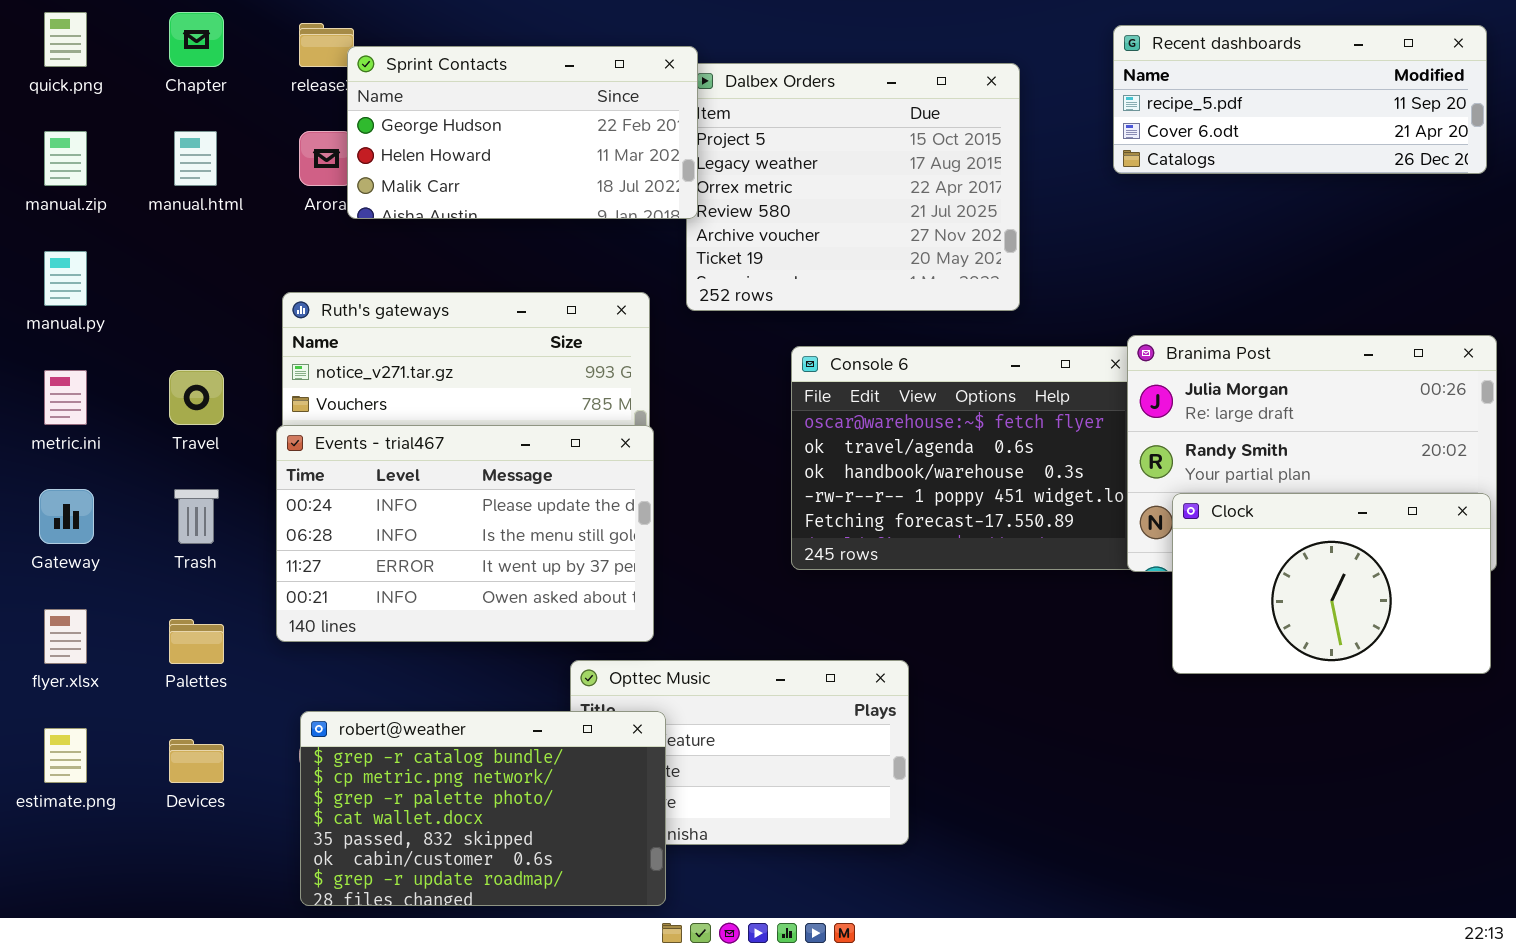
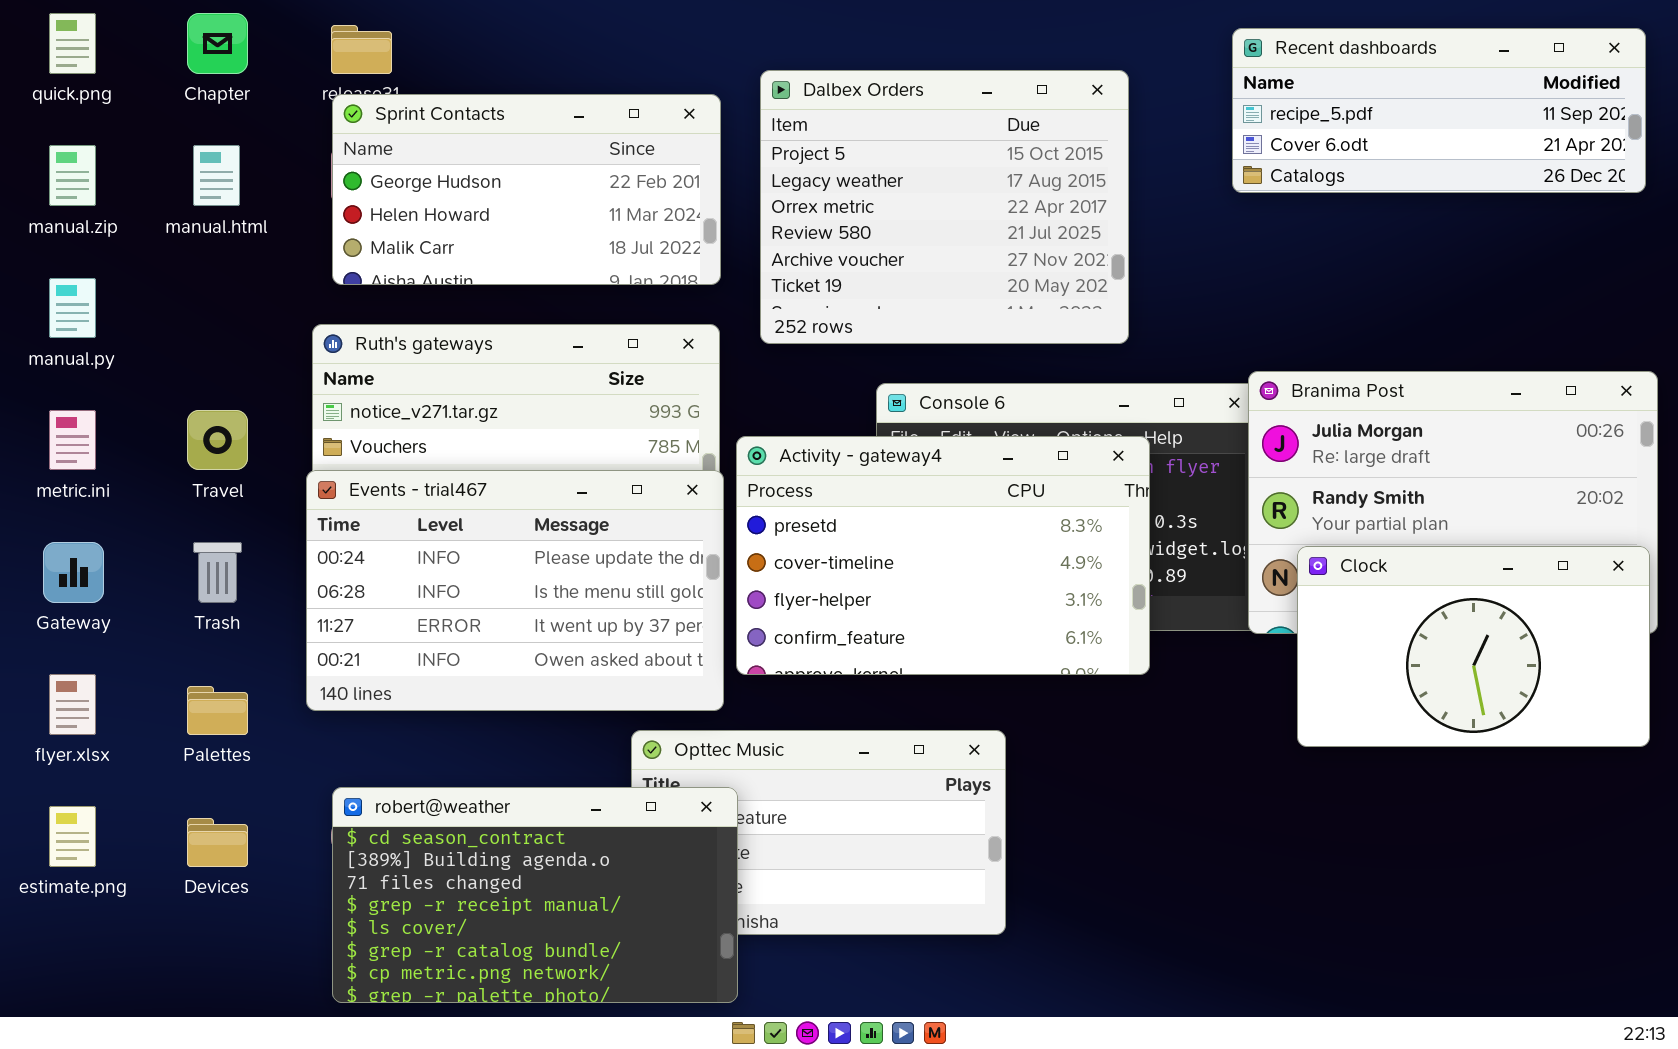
Sprint Contacts: [347,46,698,219] -> [332,94,721,285], moved
Activity - gateway4: none -> [736,436,1150,675], opened
robert@weather: [300,711,666,906] -> [332,787,738,1003], scrolled up 5 rows

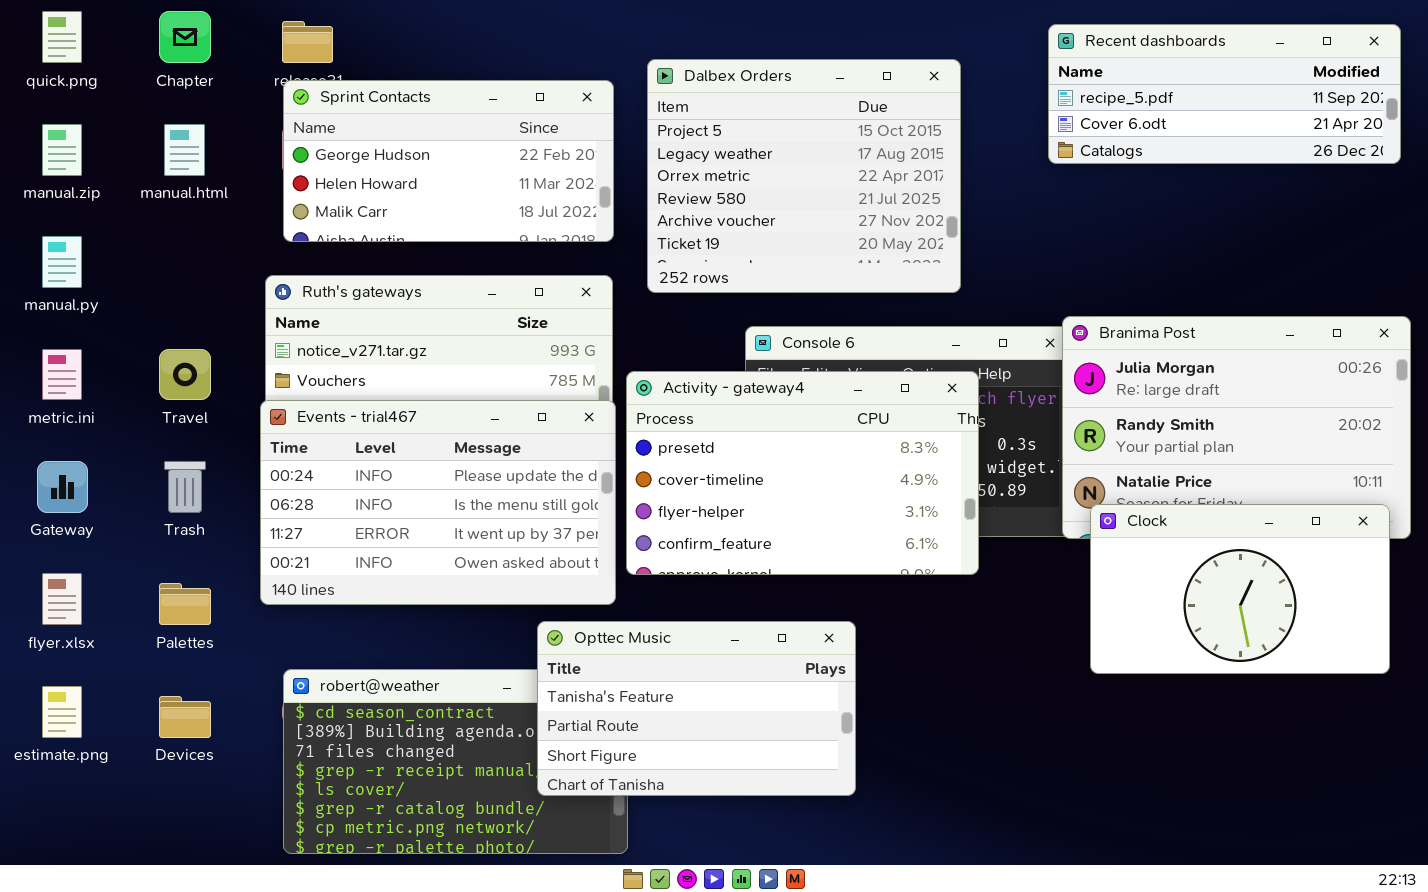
Clock: [1297,546,1650,747] -> [1090,504,1390,674], moved
Opttec Music: [631,730,1006,935] -> [537,621,856,796], raised

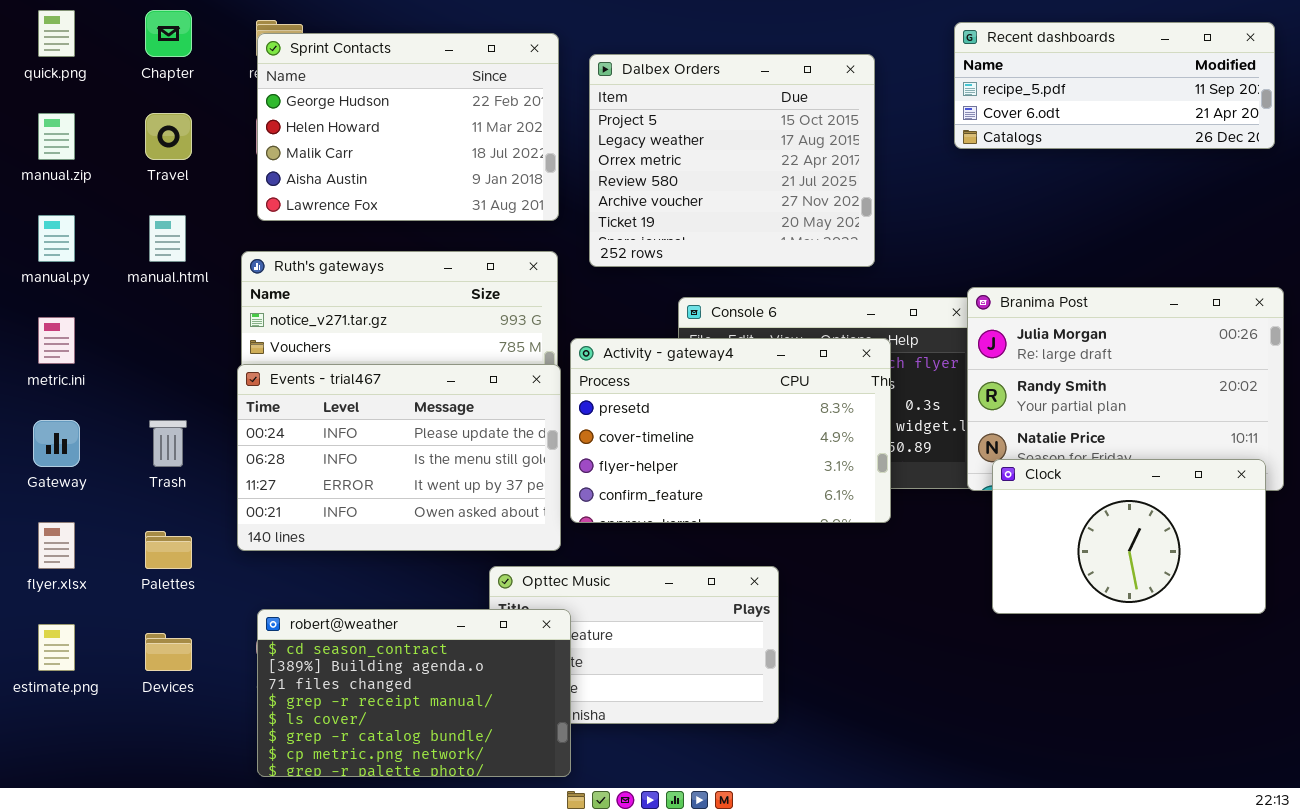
Sprint Contacts: [283,80,614,242] -> [257,33,559,221], resized
manual.html: [164,124,205,176] -> [149,215,186,262], moved
Travel: [159,349,211,400] -> [145,113,192,160], moved
robert@weather: [283,669,628,854] -> [257,609,571,777], raised

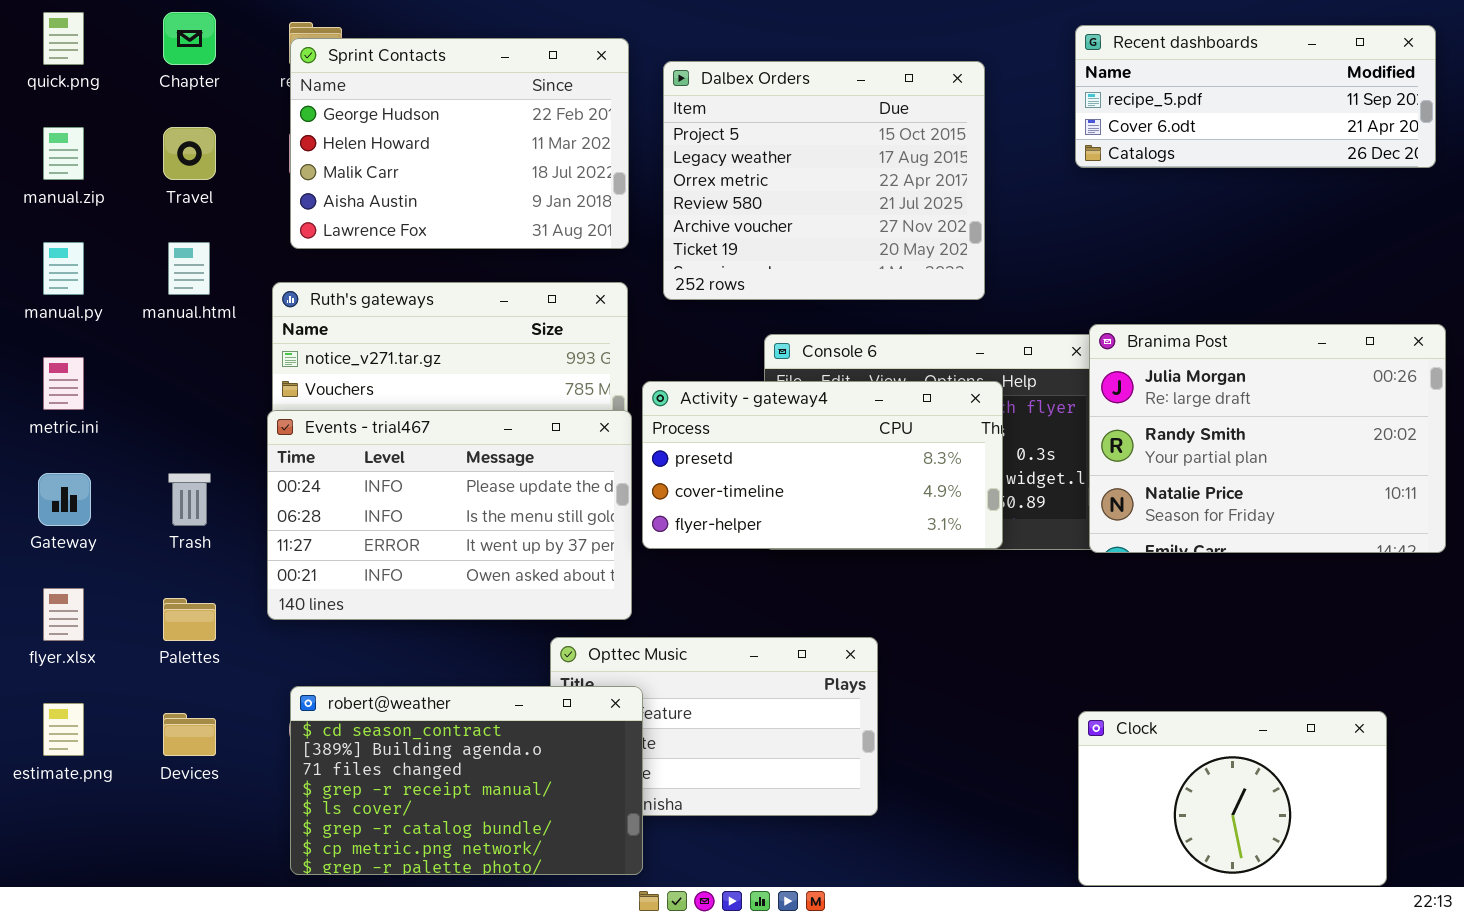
Activity - gateway4: [570,338,891,523] -> [642,381,1003,549], resized
Clock: [992,459,1266,614] -> [1078,711,1387,886], moved

